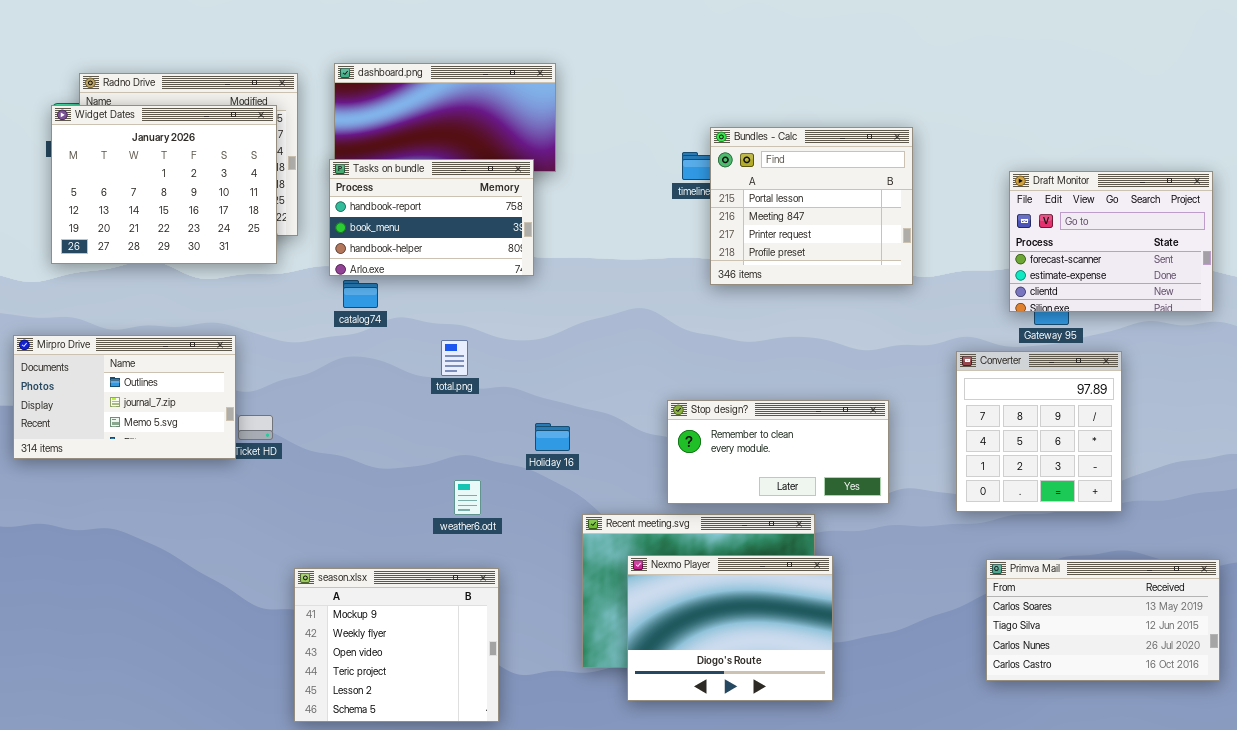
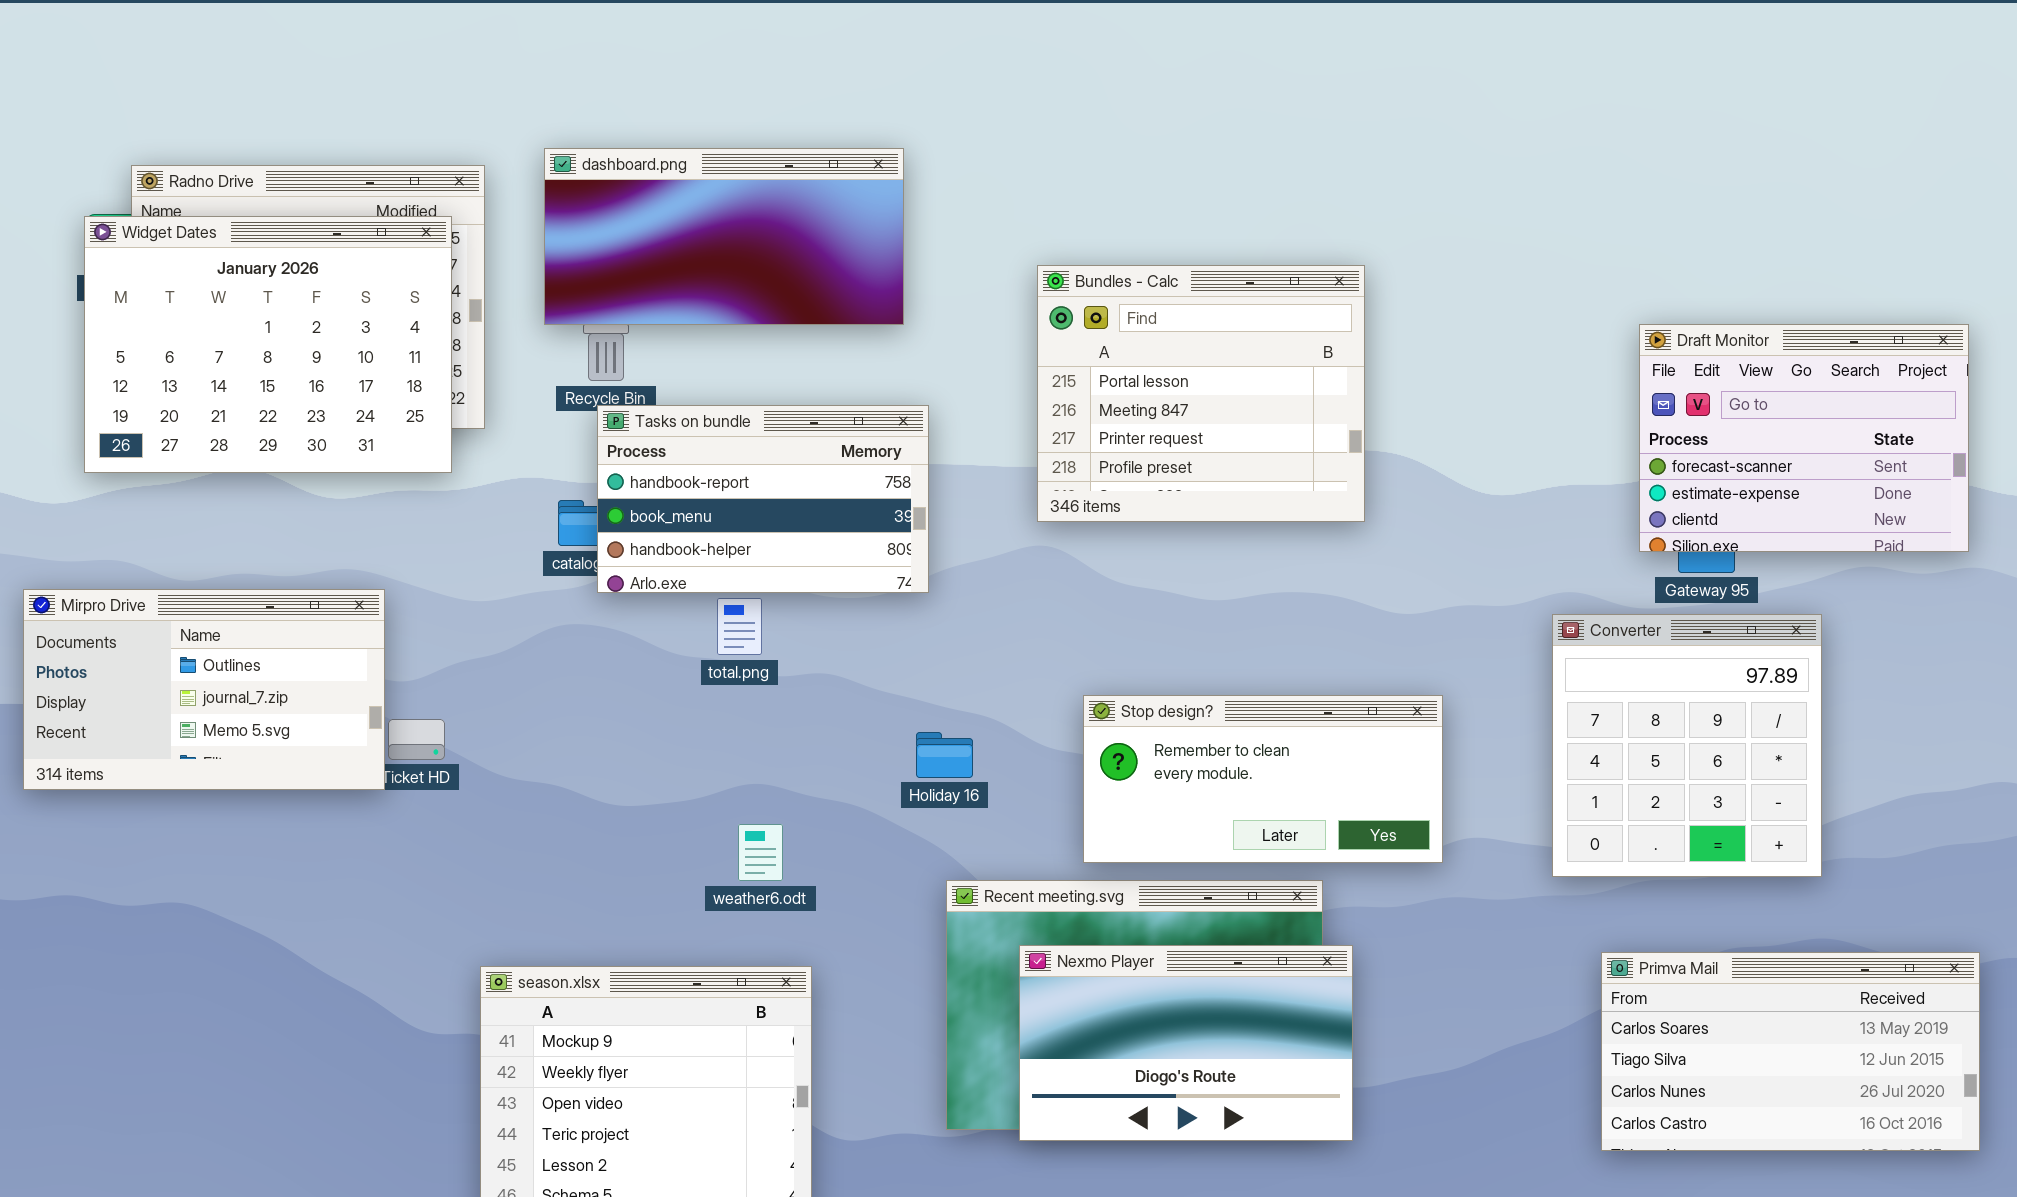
Bundles - Calc: [710,127,913,285] -> [1037,265,1365,522], moved
Tasks on bundle: [329,159,534,276] -> [597,405,929,593], moved
Holiday 16: [535,423,570,451] -> [916,732,973,778], moved
Nexmo Player: [627,555,833,701] -> [1019,945,1353,1141], resized

